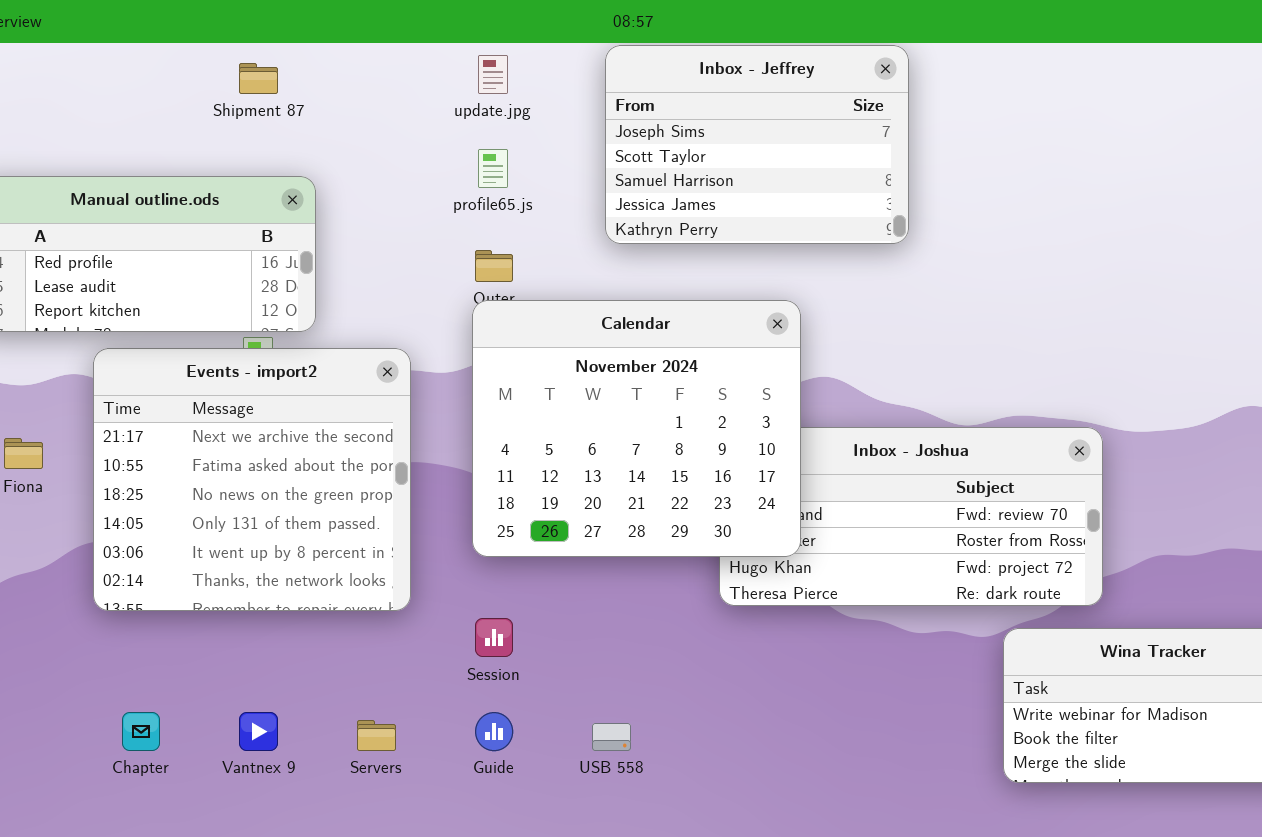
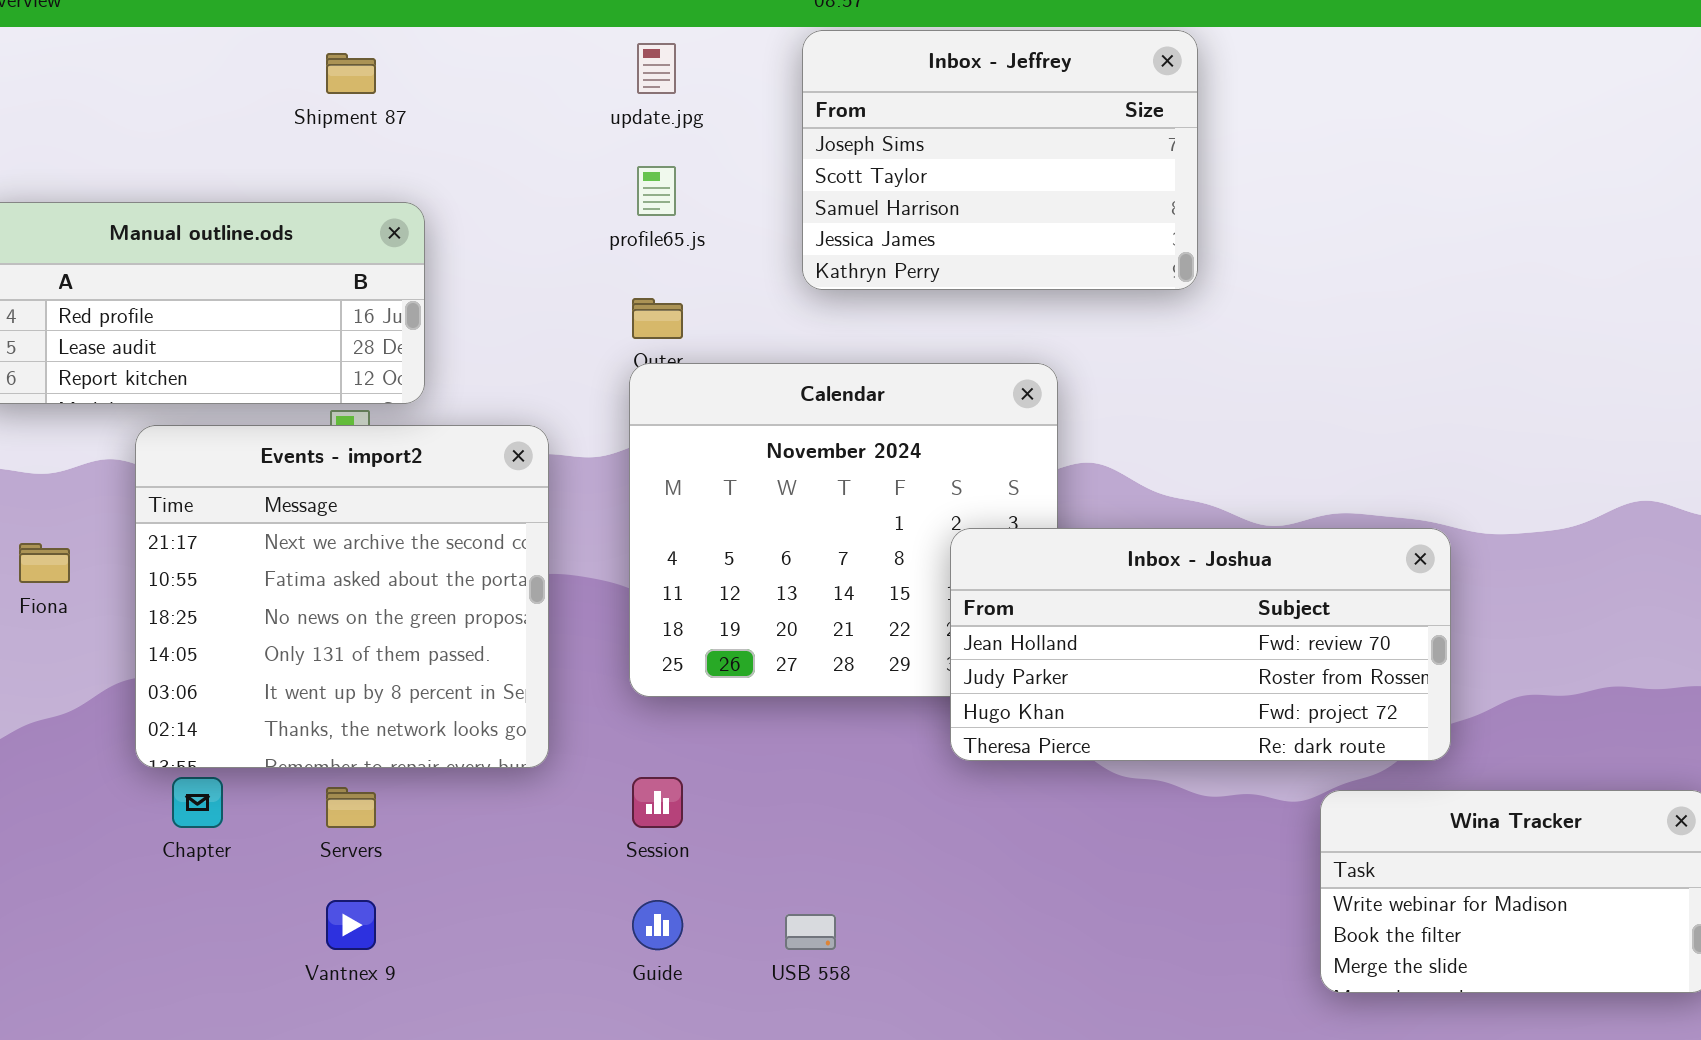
Inbox - Joshua: [719,427,1103,606] -> [950,528,1451,761], raised
Chapter: [122,712,160,751] -> [172,777,223,828], moved
Servers: [357,720,396,751] -> [326,787,376,828], moved

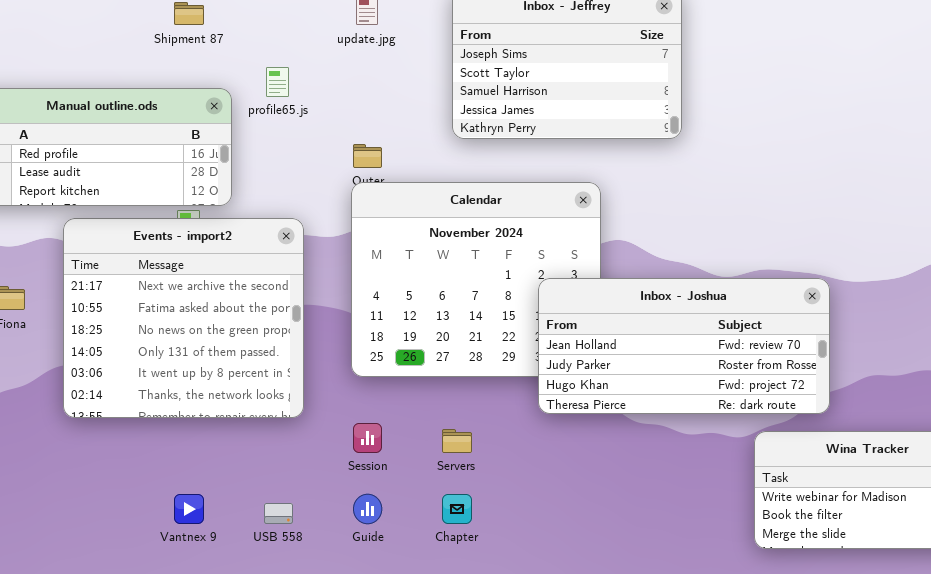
profile65.js: [637,166,676,216] -> [266,67,289,97], moved
Chapter: [172,777,223,828] -> [442,494,472,524], moved
Servers: [326,787,376,828] -> [442,429,472,453], moved
USB 558: [785,914,836,950] -> [264,503,293,524], moved

